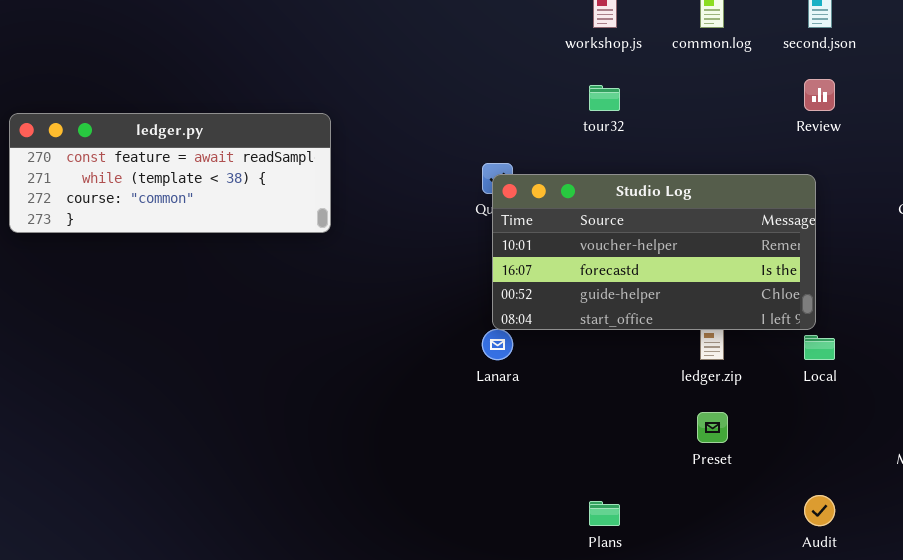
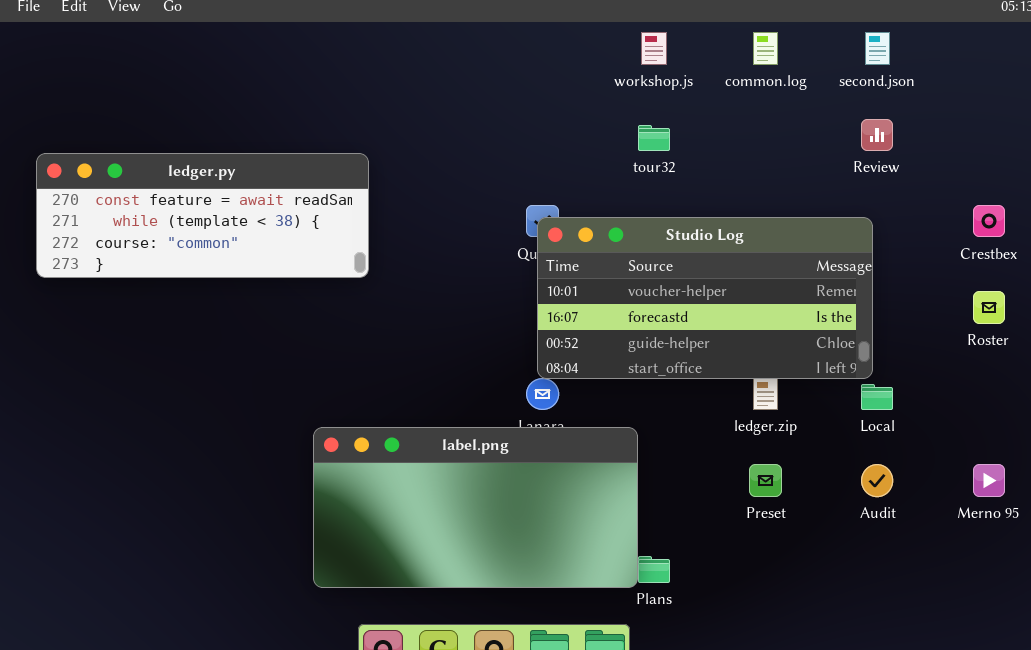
label.png: none -> [313,427,638,588], opened
Audit: [804,495,835,526] -> [861,464,893,497], moved

